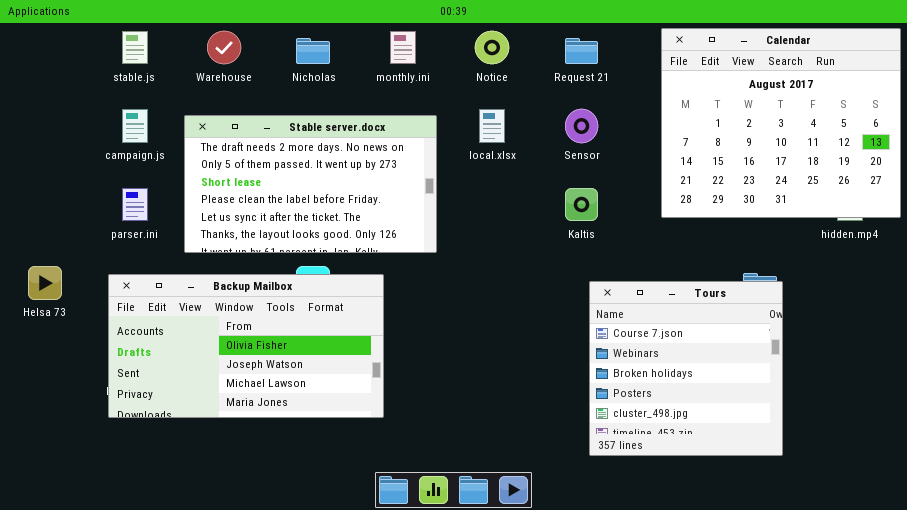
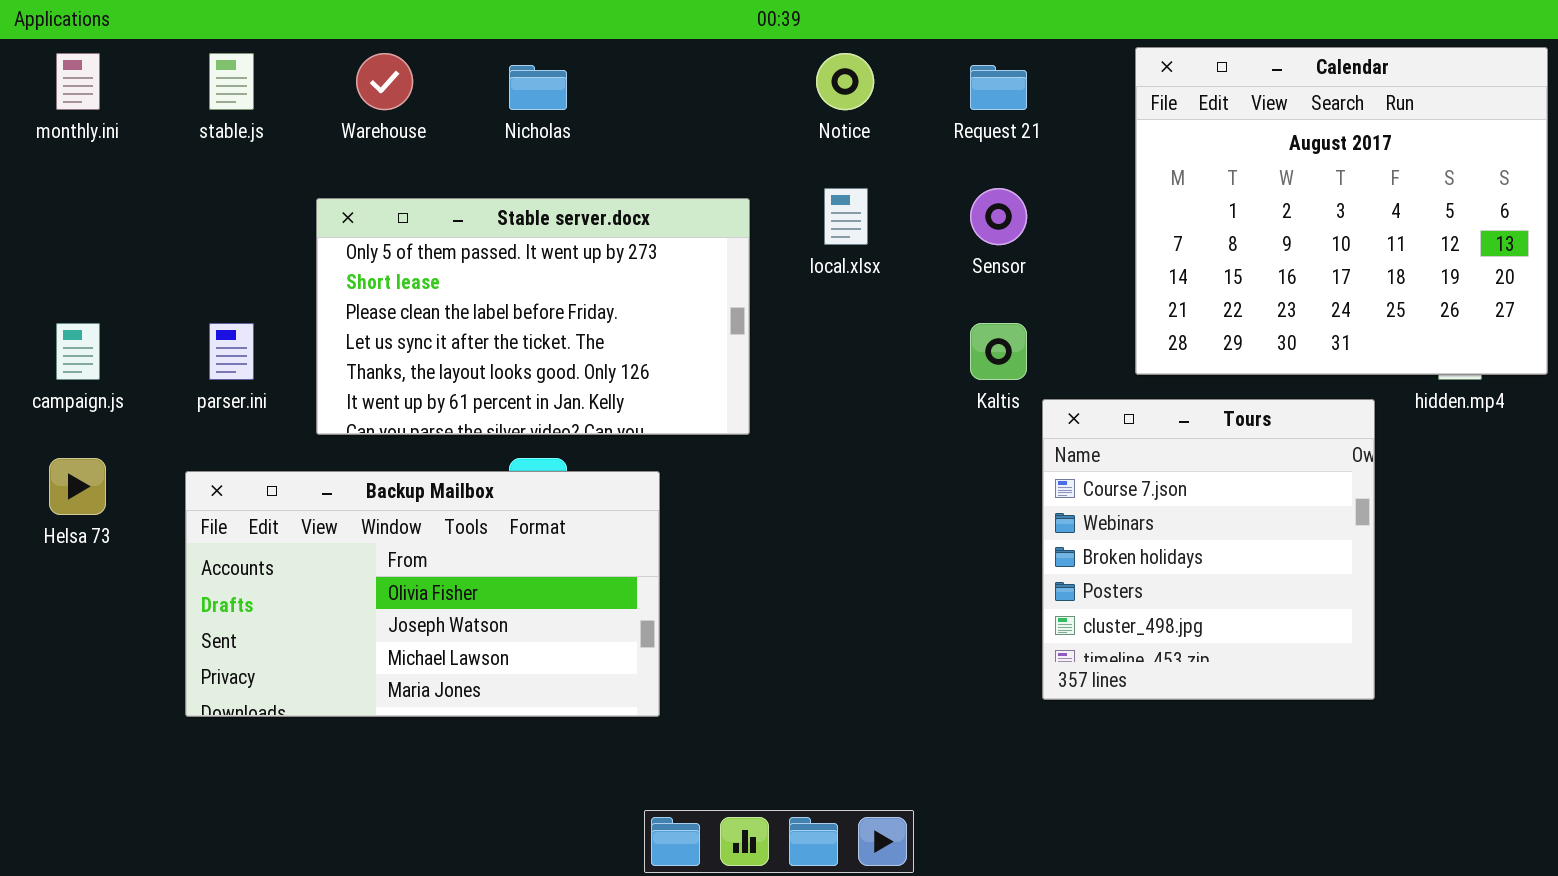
monthly.ini: [390,31,416,64] -> [56,53,100,110], moved
campaign.js: [122,109,148,143] -> [56,323,100,380], moved
Stable server.docx: [184,115,437,253] -> [316,198,750,435], scrolled down 1 row
Tours: [589,281,783,456] -> [1042,399,1375,700], moved

